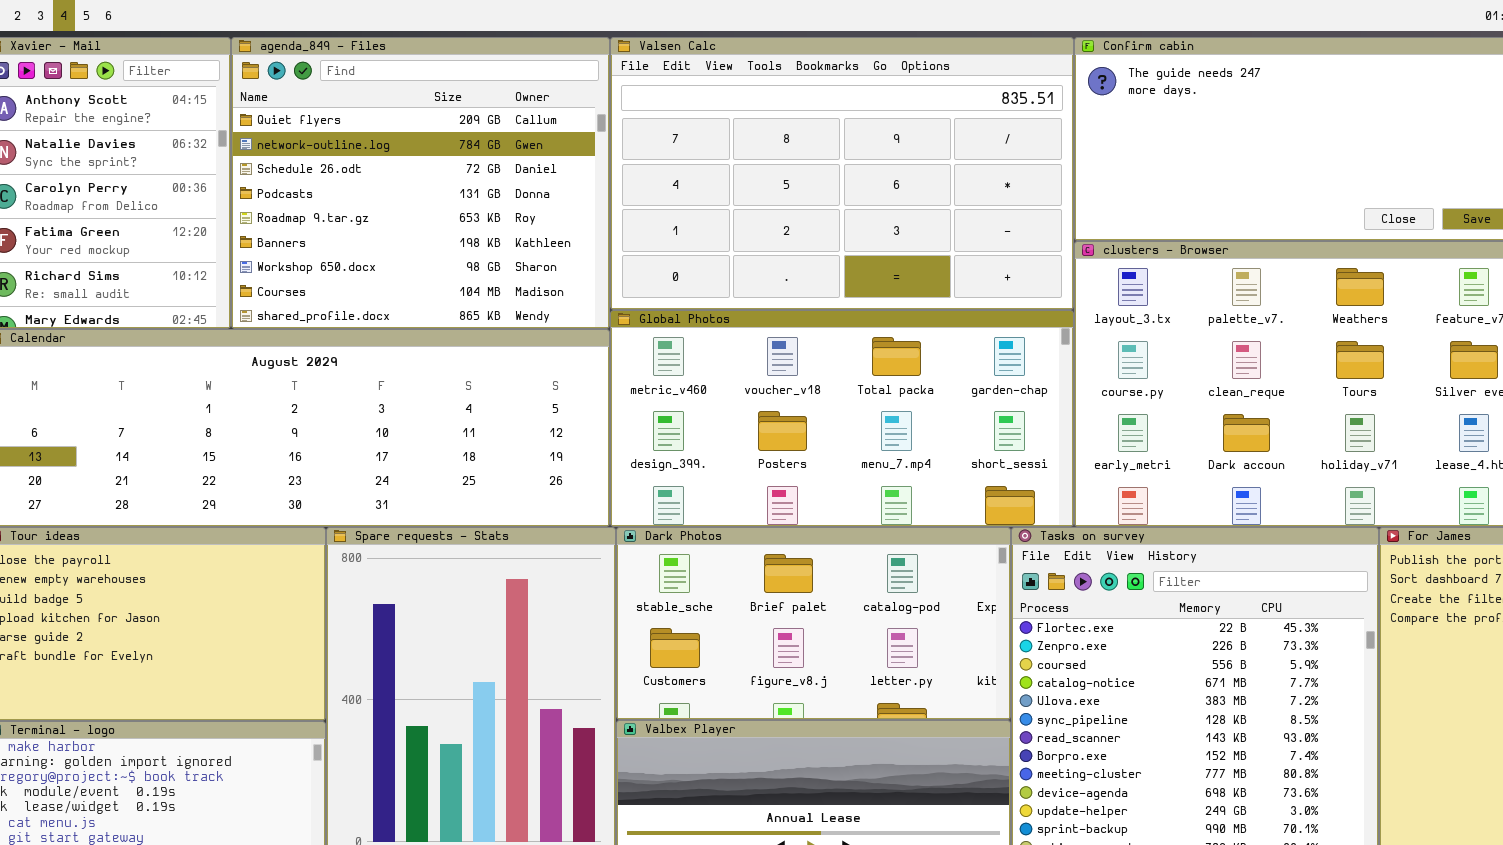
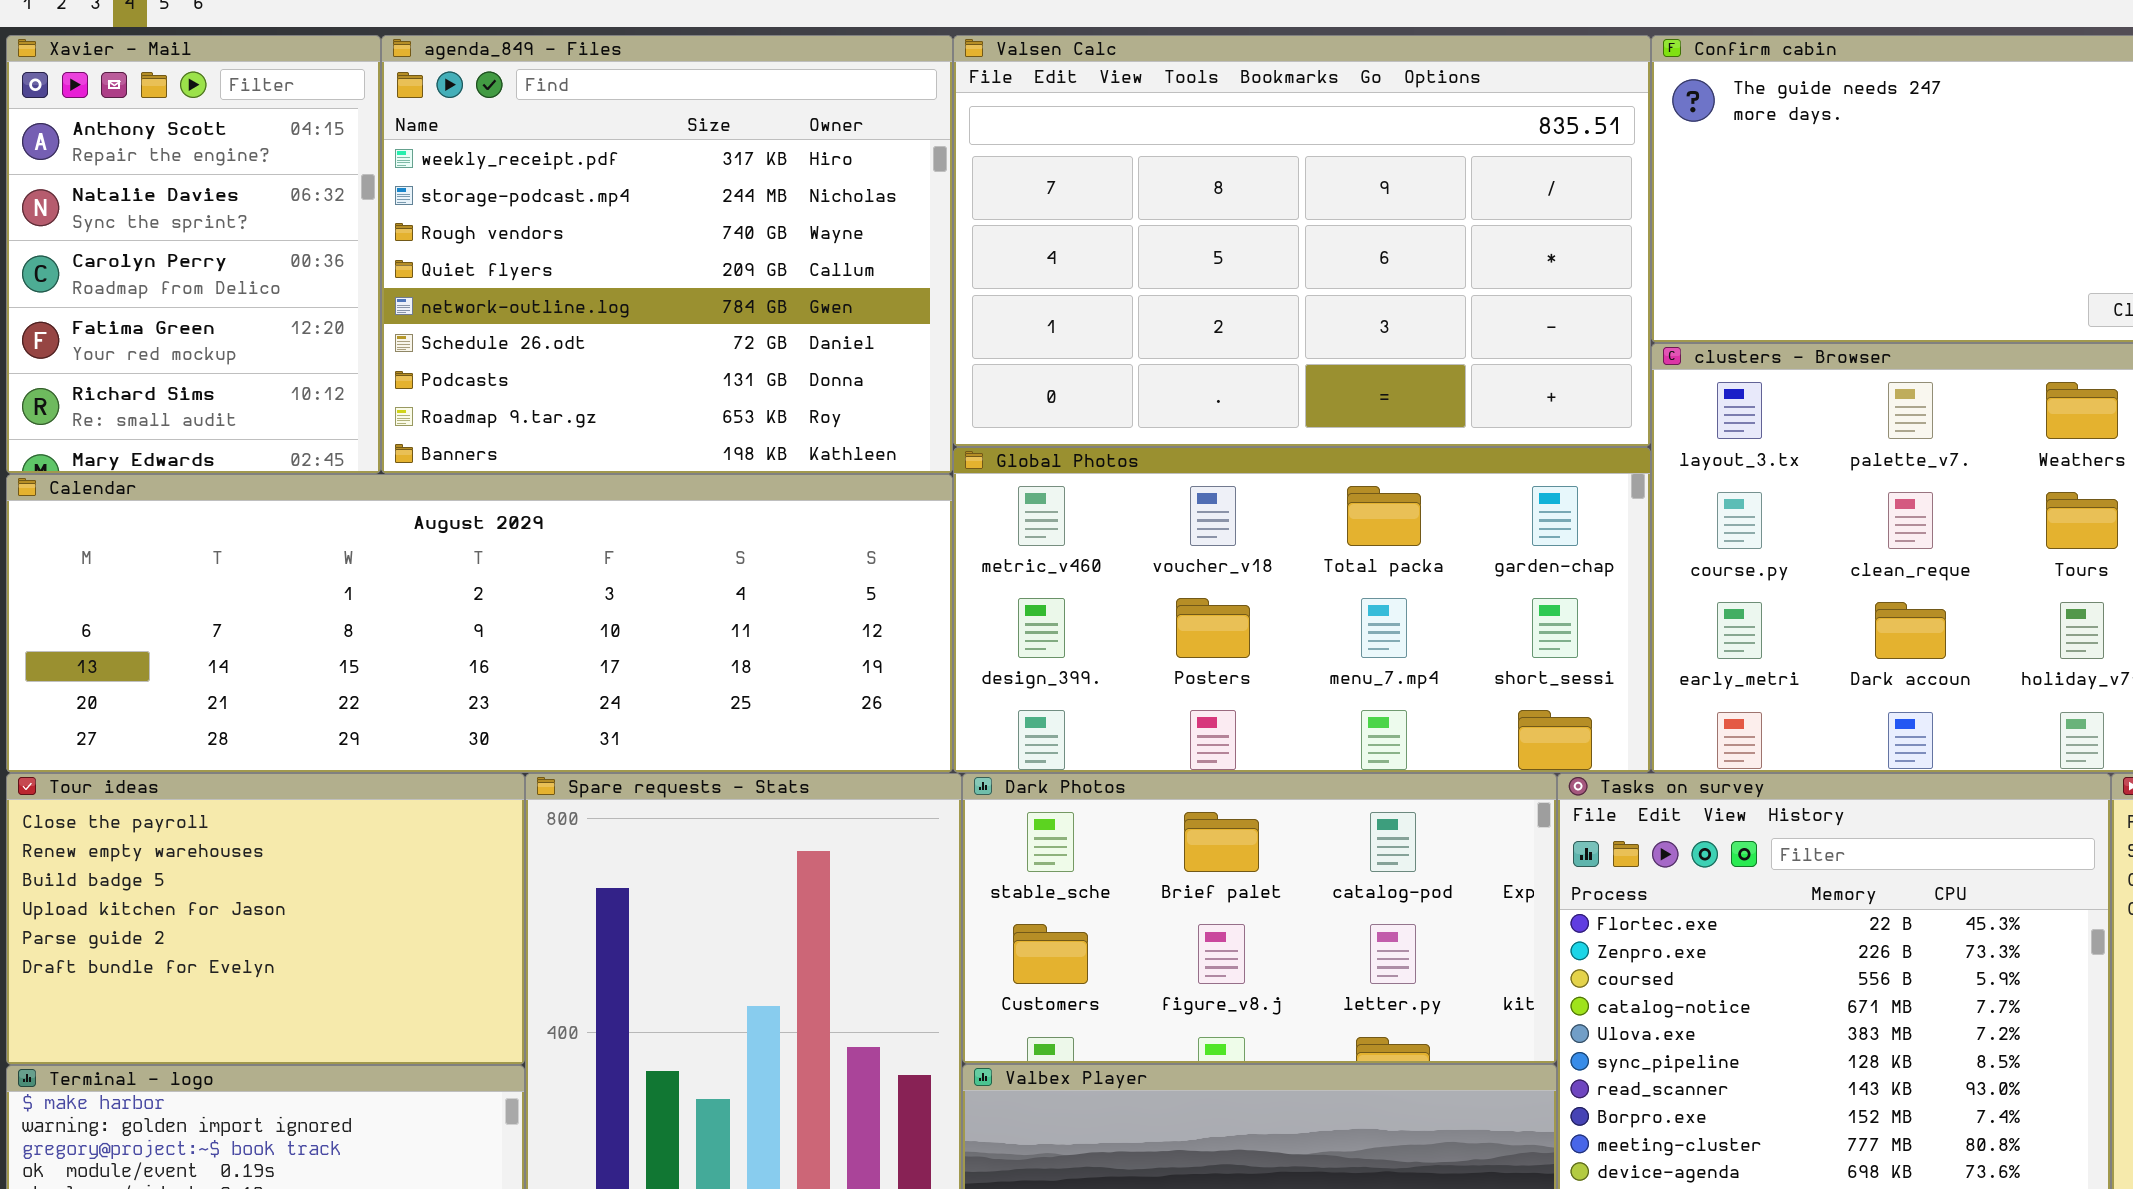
agenda_849 - Files: [231,37,610,329] -> [381,35,953,474], scrolled up 3 rows

